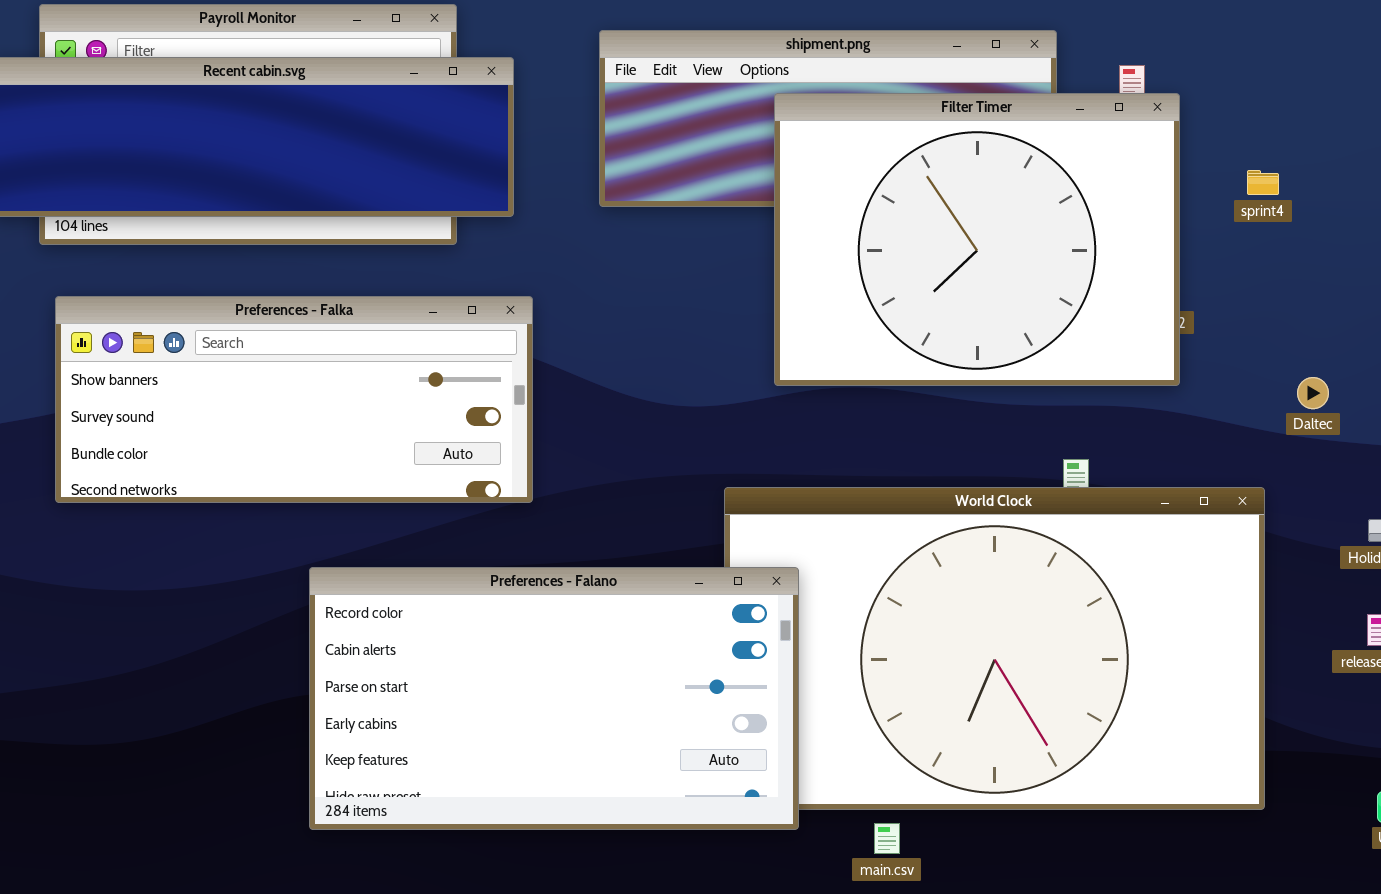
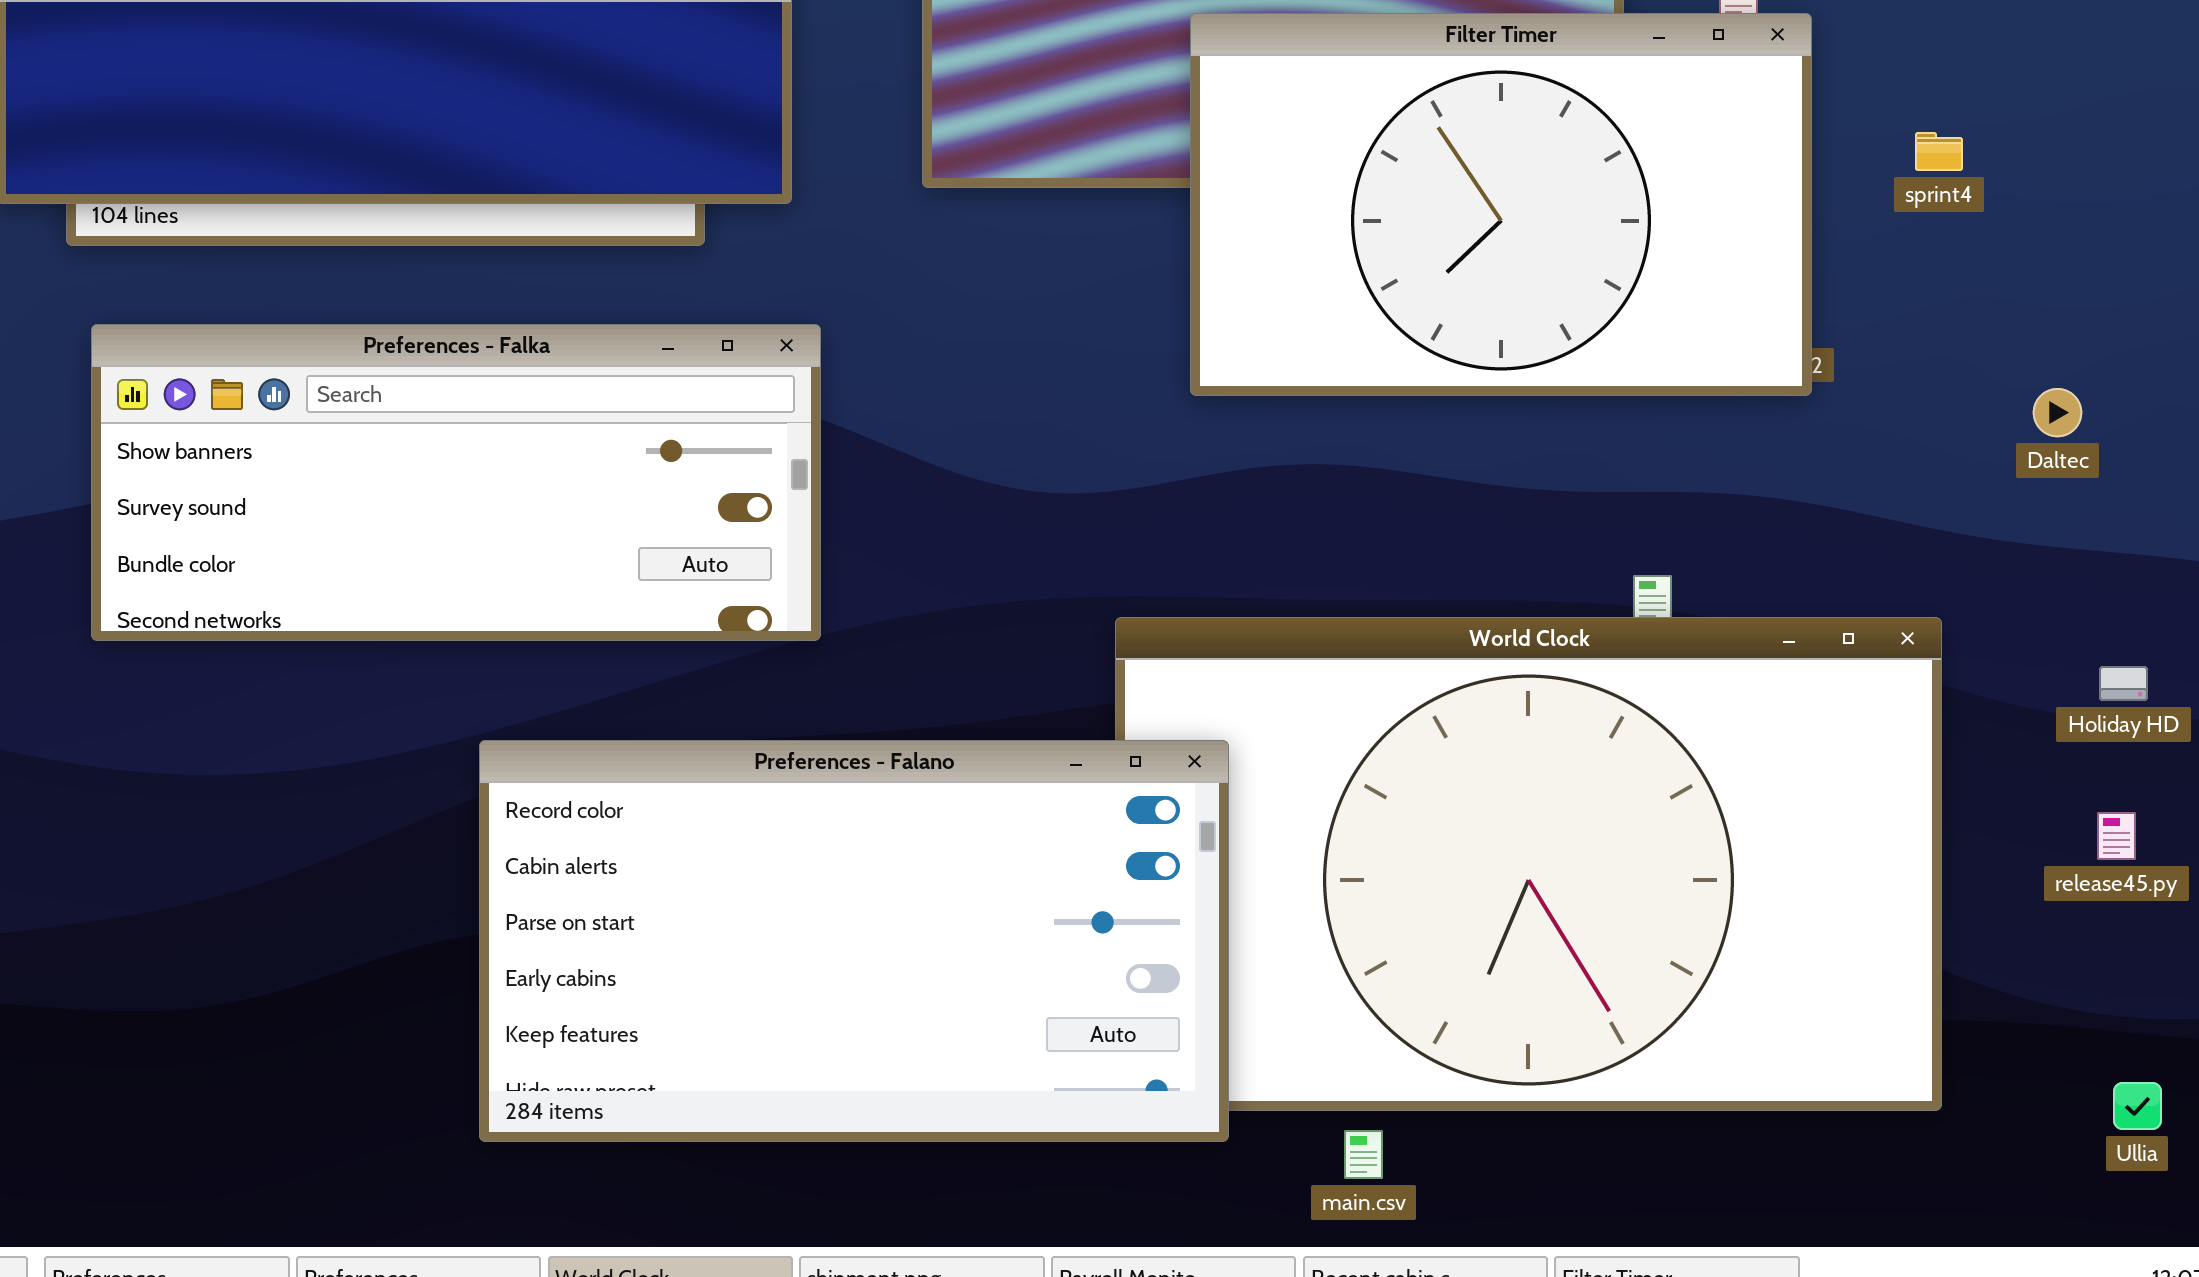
Filter Timer: [774,93,1180,386] -> [1190,13,1812,396], resized
Daltec: [1297,377,1329,409] -> [2033,388,2082,437], moved

